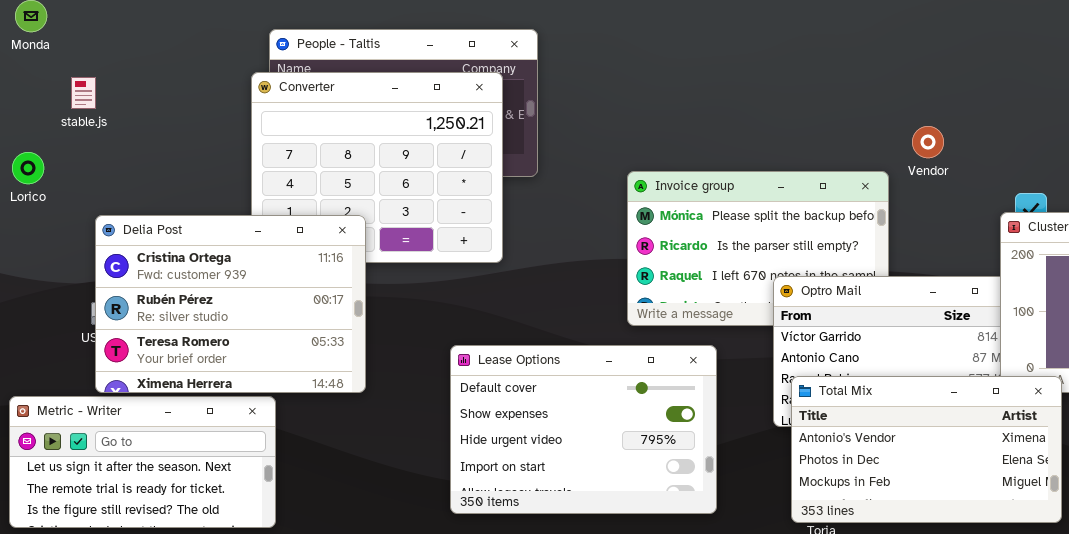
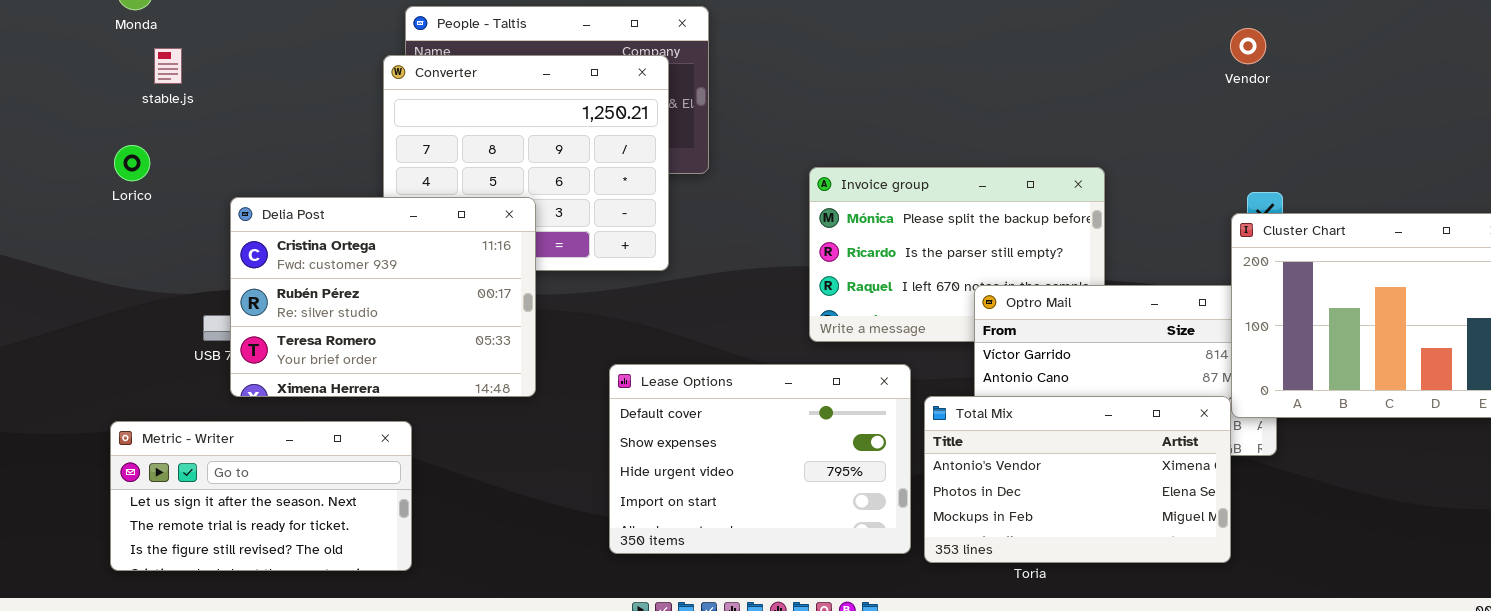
stable.js: [71,77,96,109] -> [154,48,182,84], moved
Vendor: [912,126,944,158] -> [1230,28,1266,64], moved
Delia Post: [95,215,366,393] -> [230,197,536,397], moved
Total Mix: [791,376,1062,523] -> [924,396,1231,563], moved

